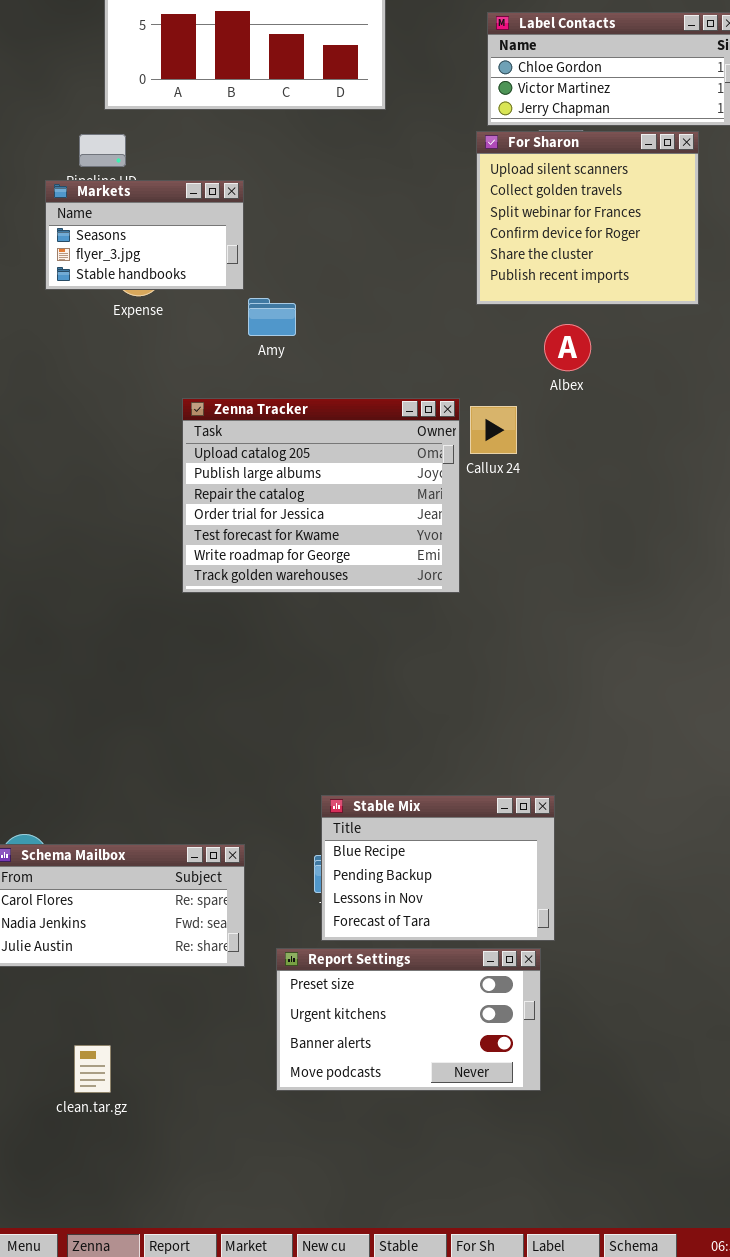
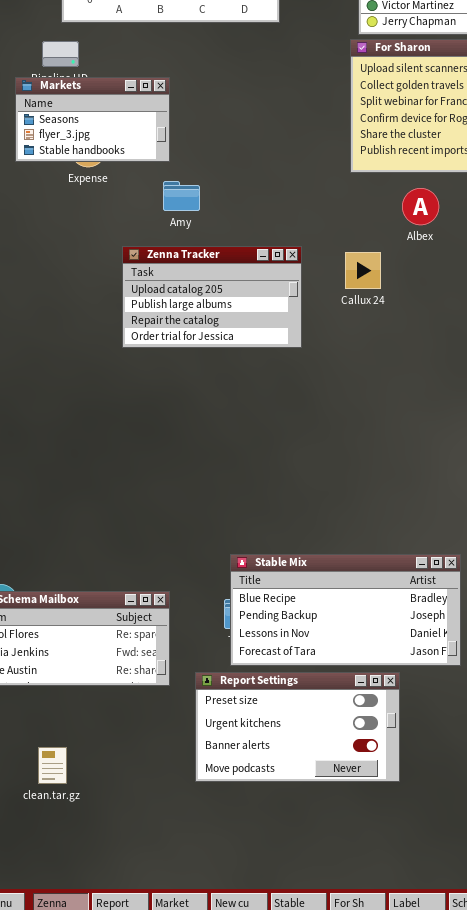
Amy: [248,298,296,336] -> [163,181,200,211], moved
Zenna Tracker: [182,398,460,593] -> [122,246,302,348], resized
Stable Mix: [321,795,555,941] -> [230,554,461,666], resized

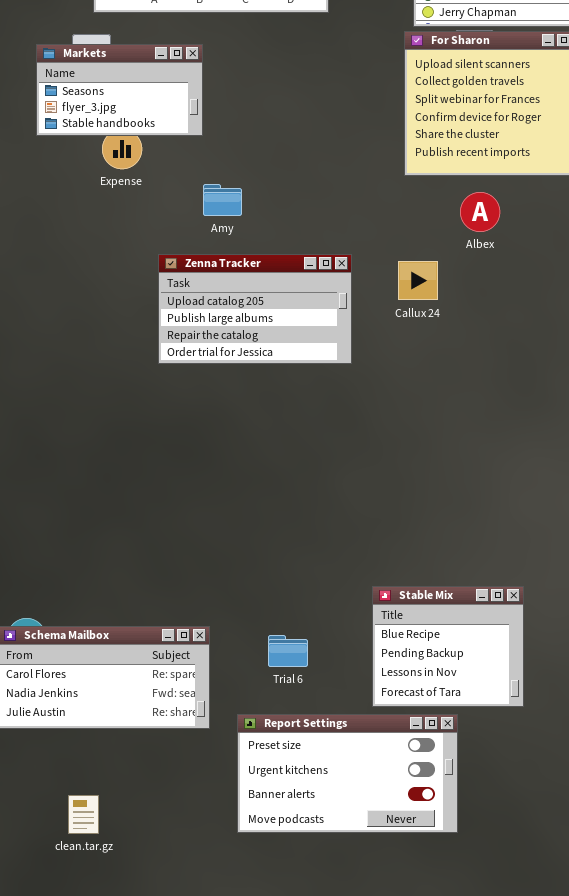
Markets: [15,77,170,162] -> [36,44,203,136], moved
Stable Mix: [230,554,461,666] -> [372,586,524,707], resized

